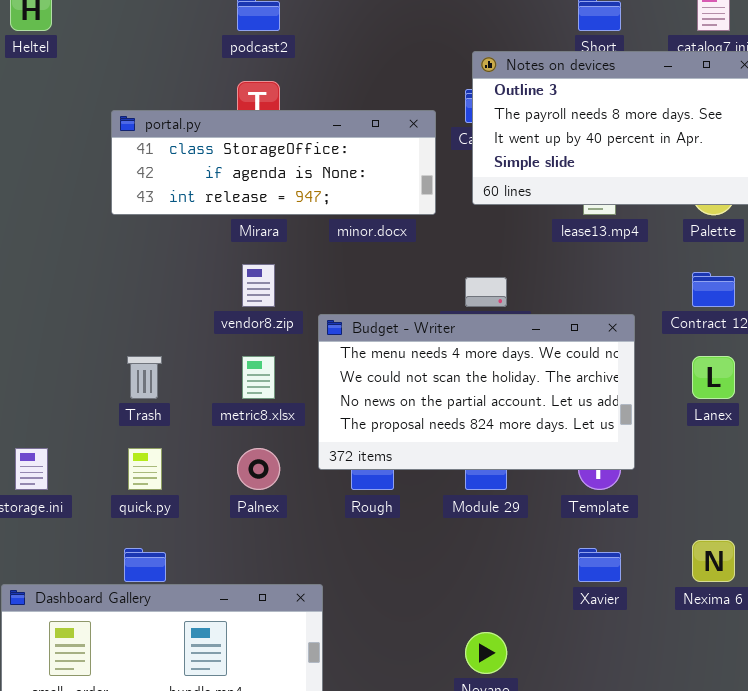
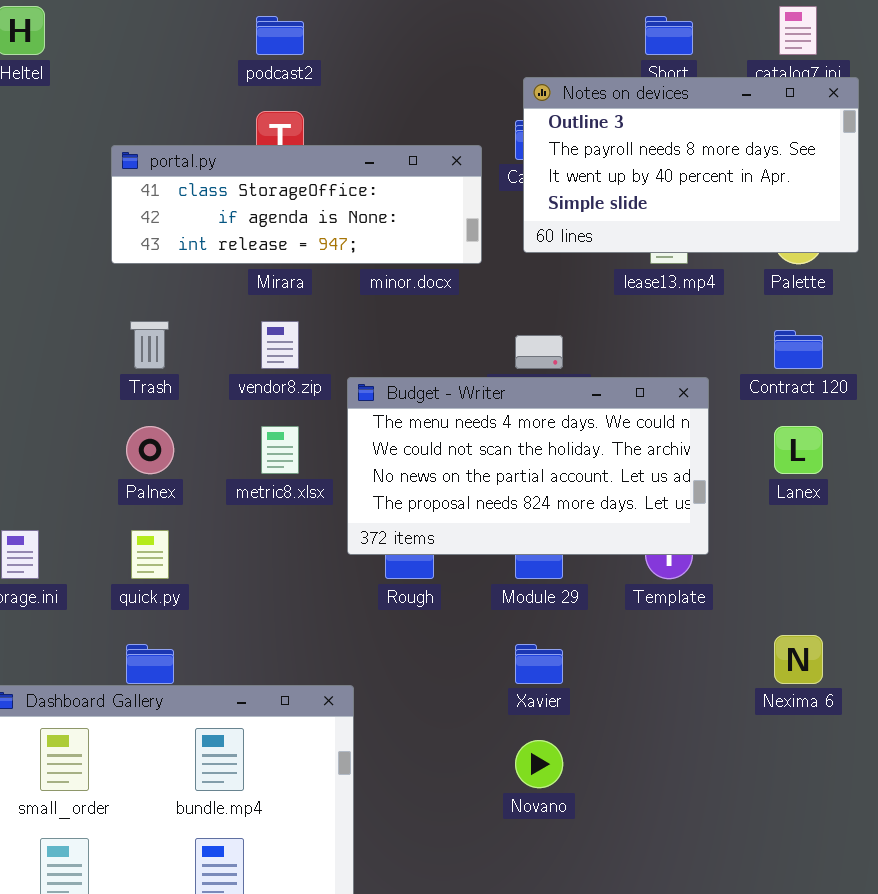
Trash: [127,356,162,399] -> [130,321,169,369], moved
Palnex: [237,448,280,490] -> [126,426,174,474], moved
Xavier: [578,548,621,582] -> [515,644,563,684], moved

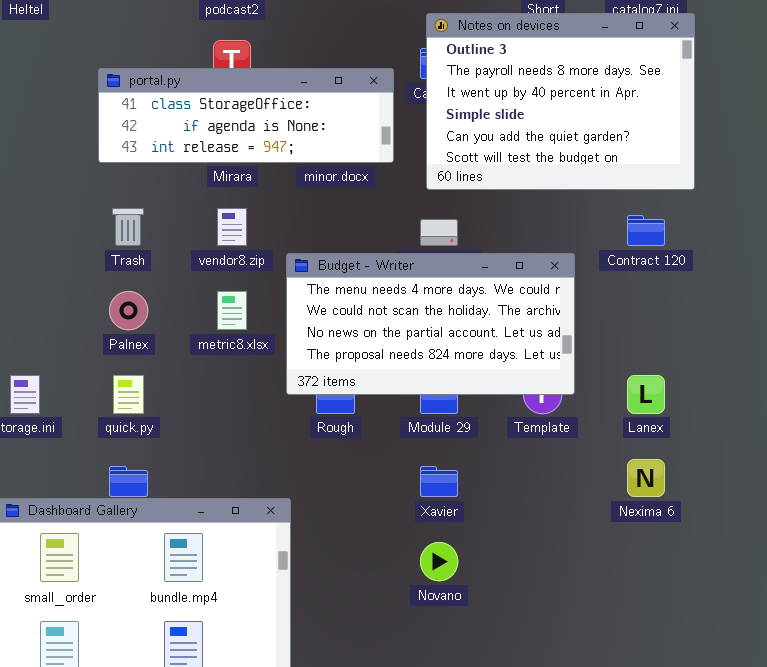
Notes on devices: [523,77,859,253] -> [426,13,695,190], resized
Lanex: [774,426,823,474] -> [627,375,665,414], moved

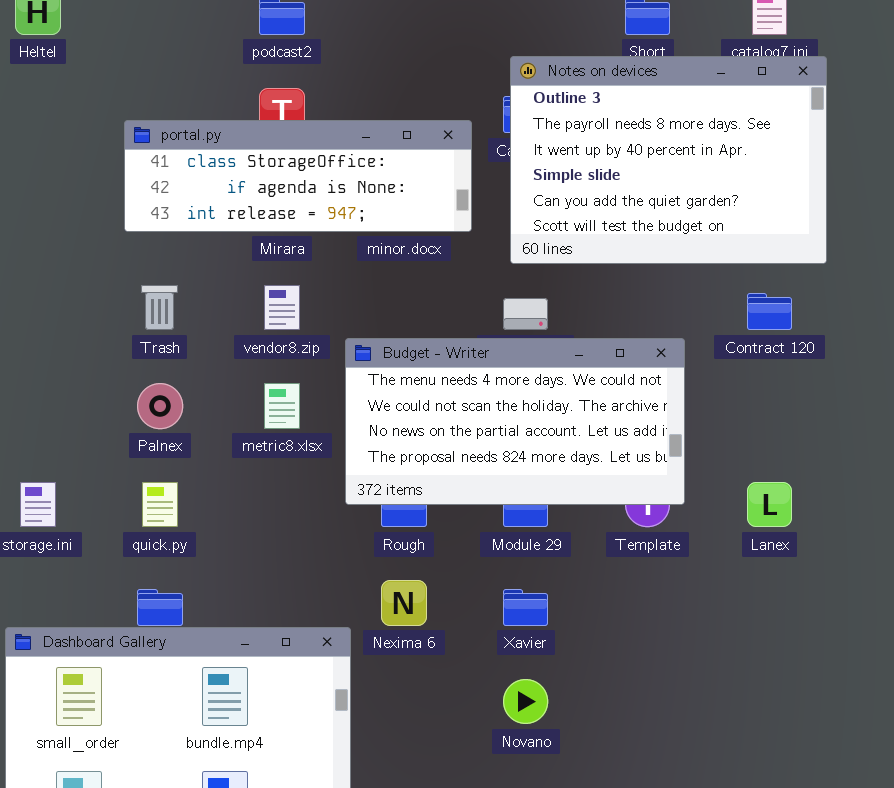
Nexima 6: [627,459,665,497] -> [381,580,427,626], moved

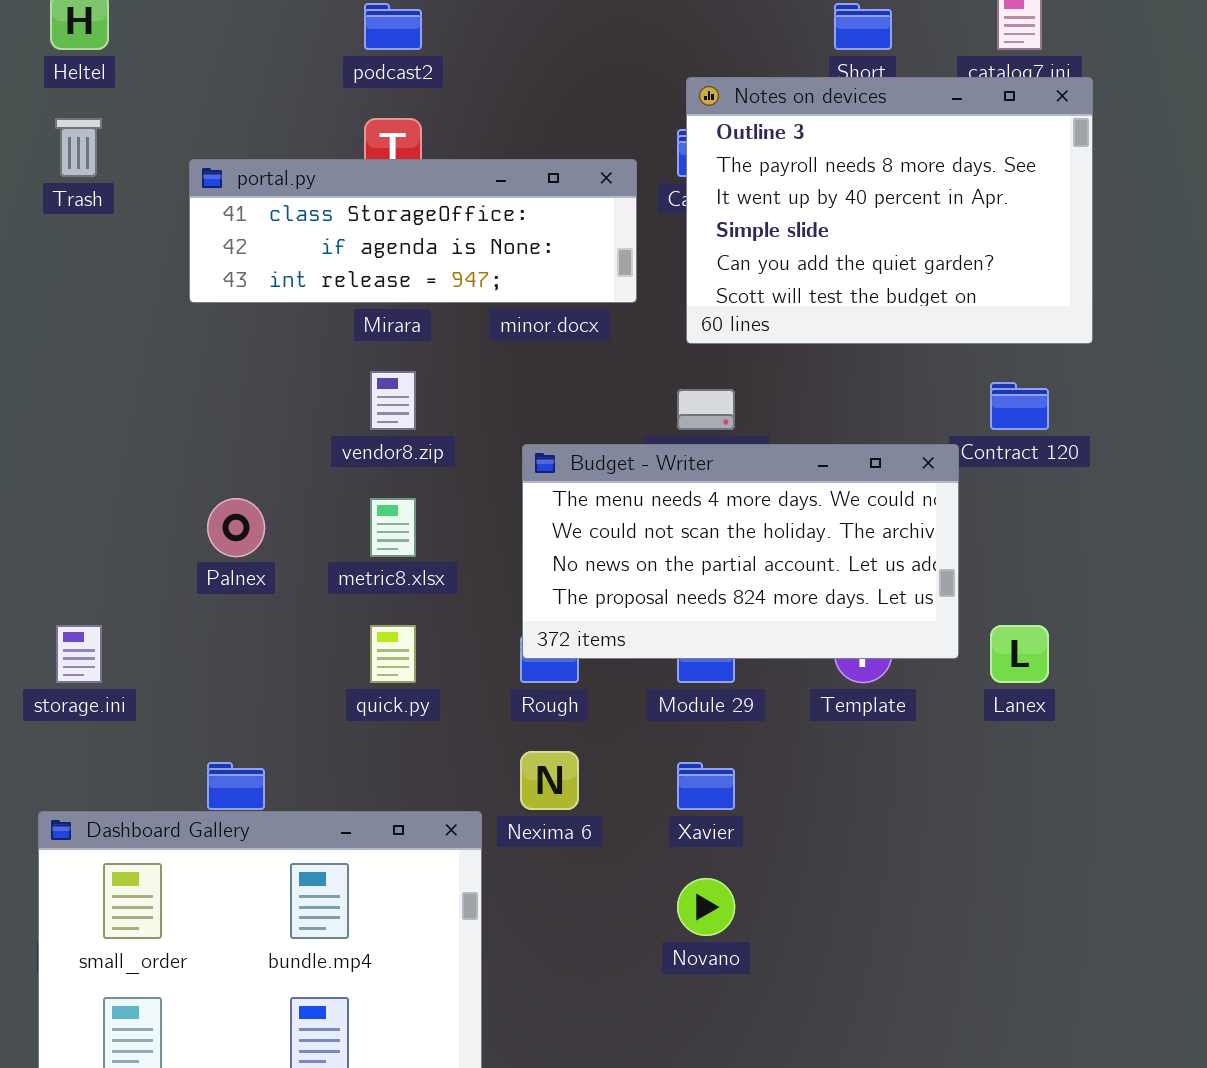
Trash: [141,285,178,330] -> [55,118,102,177], moved
Budget - Writer: [345,338,685,505] -> [522,444,959,659], moved
quick.py: [142,482,178,527] -> [370,625,416,683], moved

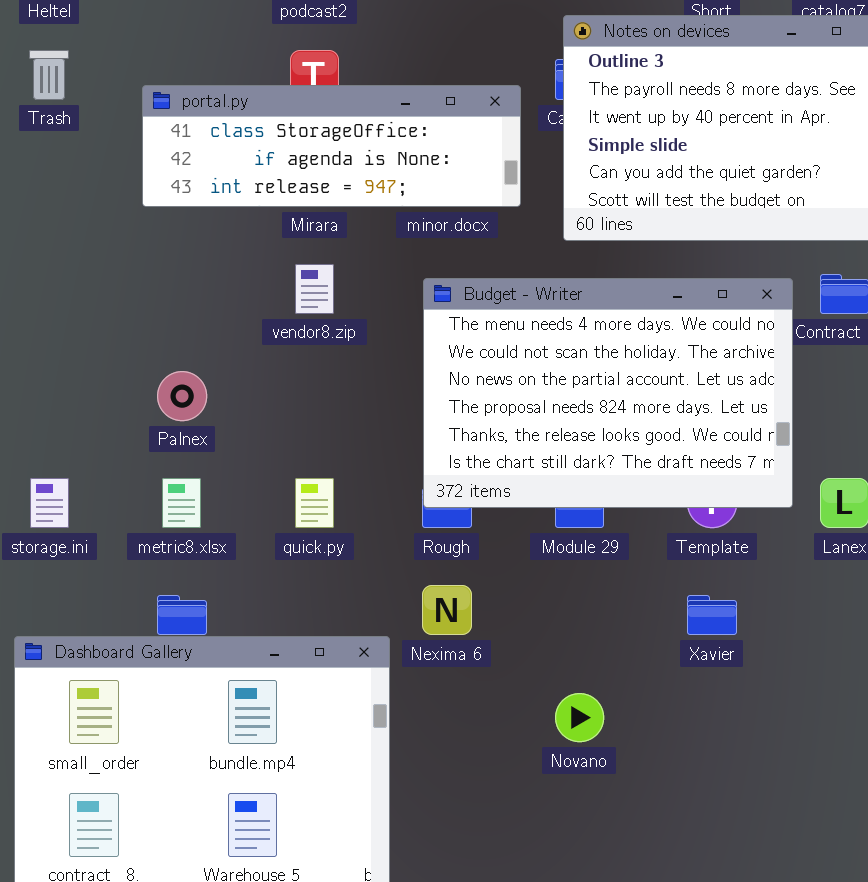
Budget - Writer: [522,444,959,659] -> [423,278,793,508], resized
metric8.xlsx: [370,498,416,557] -> [162,478,201,528], moved
Xavier: [677,762,735,810] -> [687,595,737,635], moved

